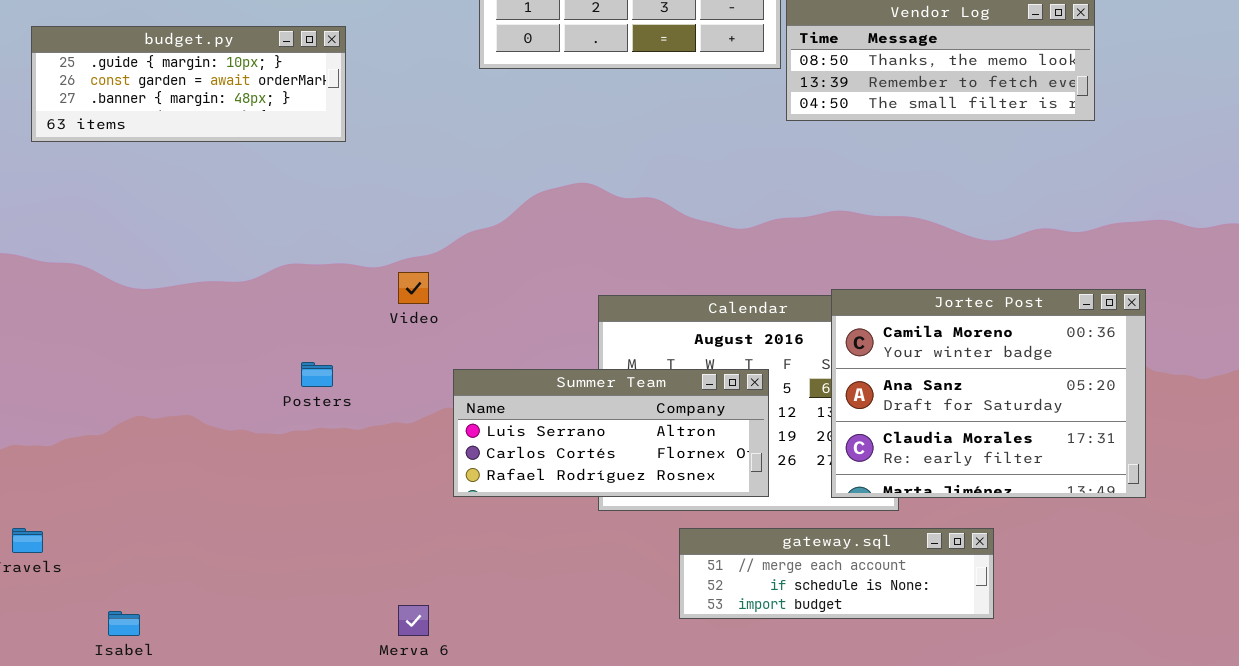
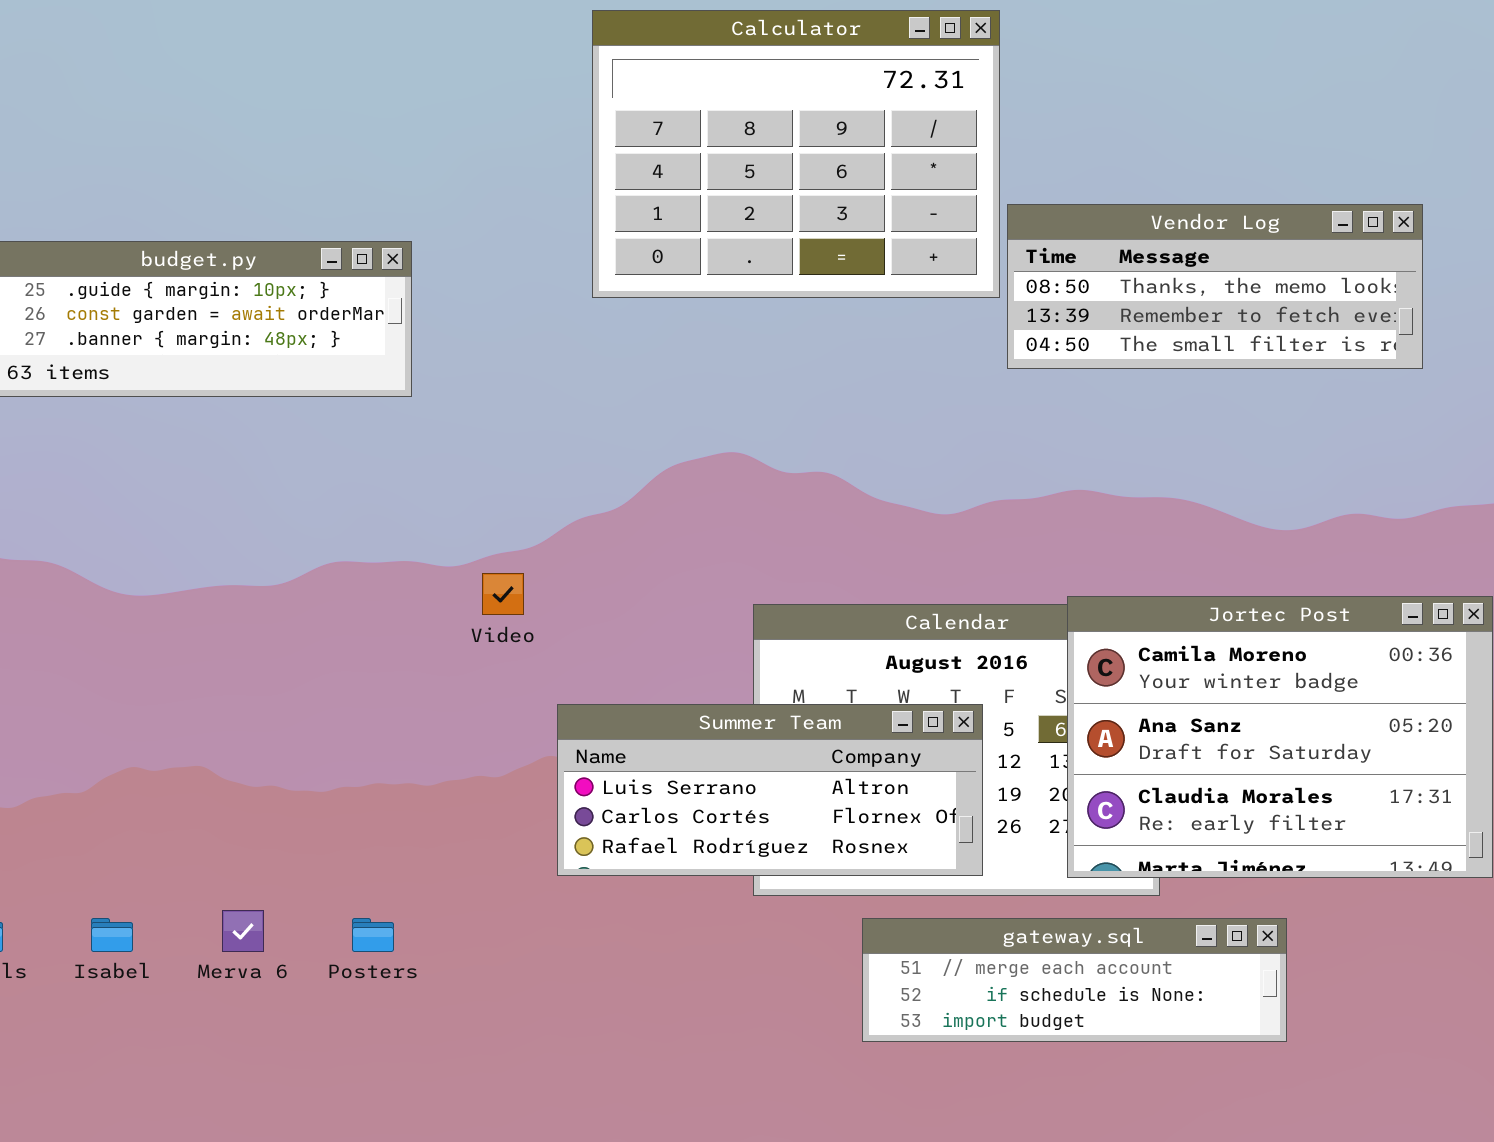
Posters: [301,362,333,387] -> [352,918,394,952], moved
Merva 6: [398,605,429,636] -> [222,910,264,952], moved
Isabel: [108,611,140,636] -> [91,918,133,952], moved

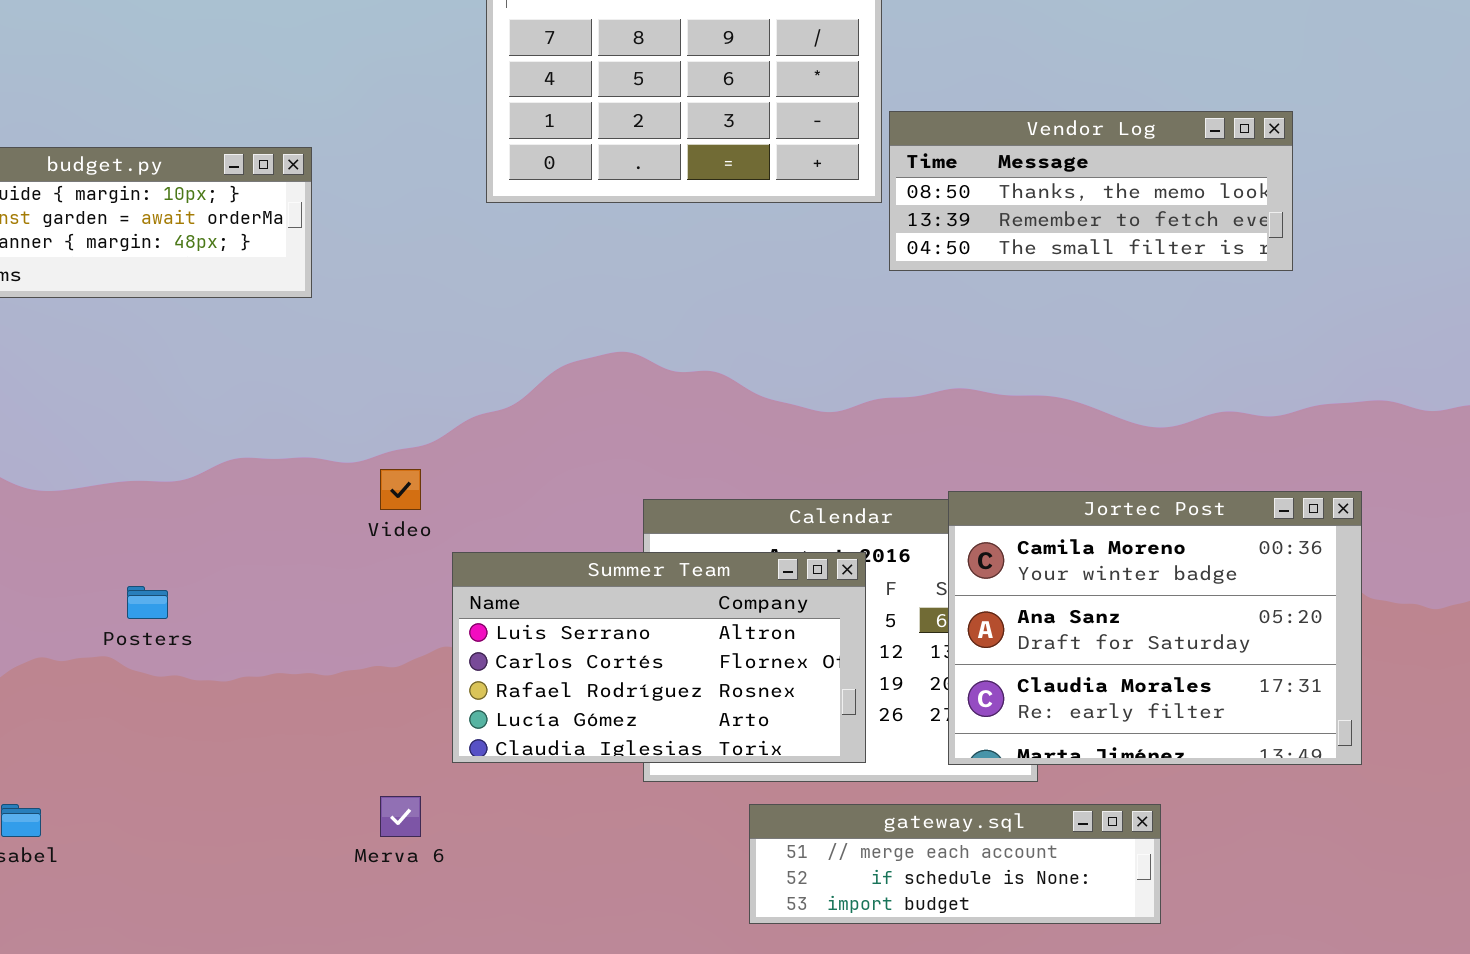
Summer Team: [557,704,983,876] -> [452,552,866,763], resized
Merva 6: [222,910,264,952] -> [380,796,421,837], moved
Posters: [352,918,394,952] -> [127,586,168,619], moved

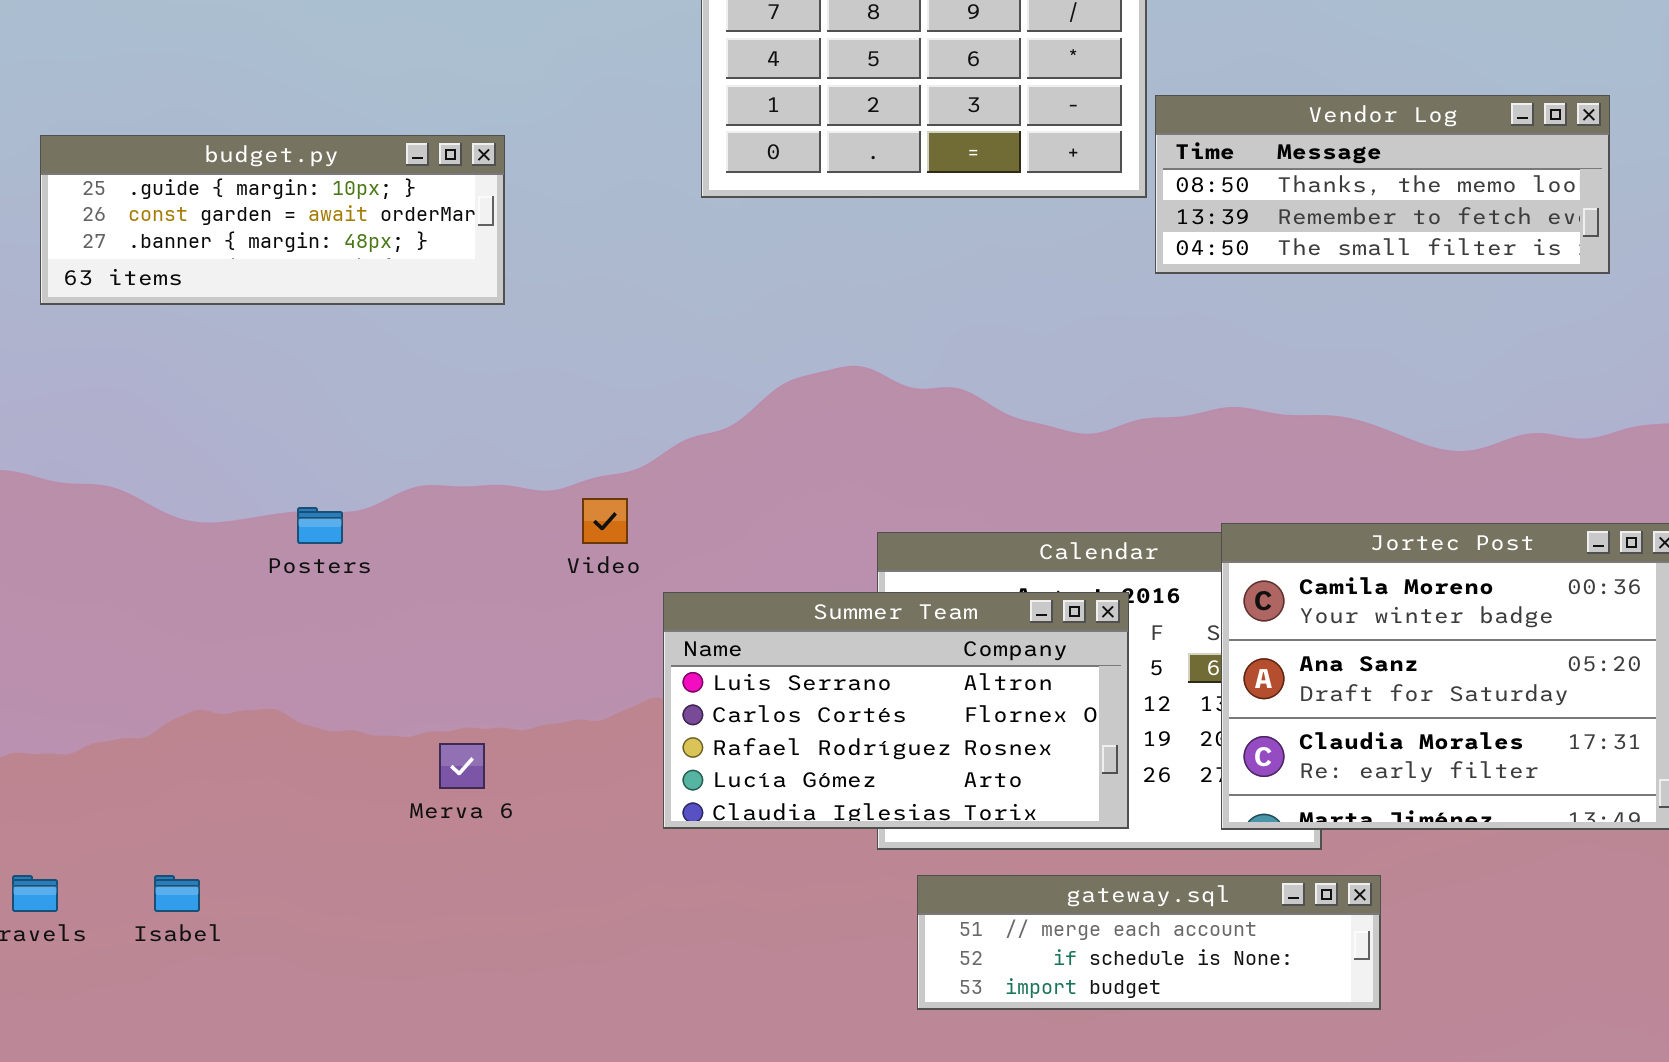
Posters: [127,586,168,619] -> [297,507,343,544], moved
Merva 6: [380,796,421,837] -> [439,743,485,789], moved
gateway.sql: [749,804,1161,924] -> [917,875,1381,1010], moved

